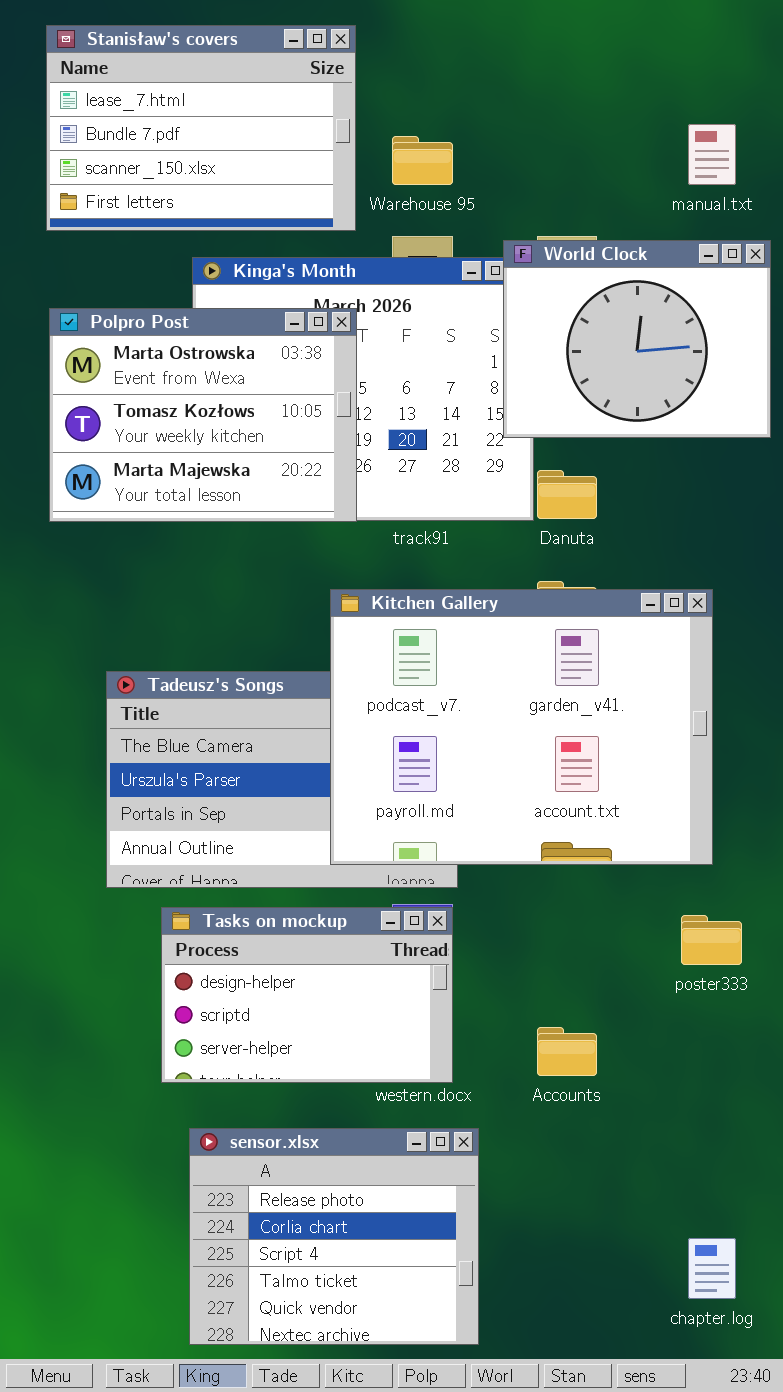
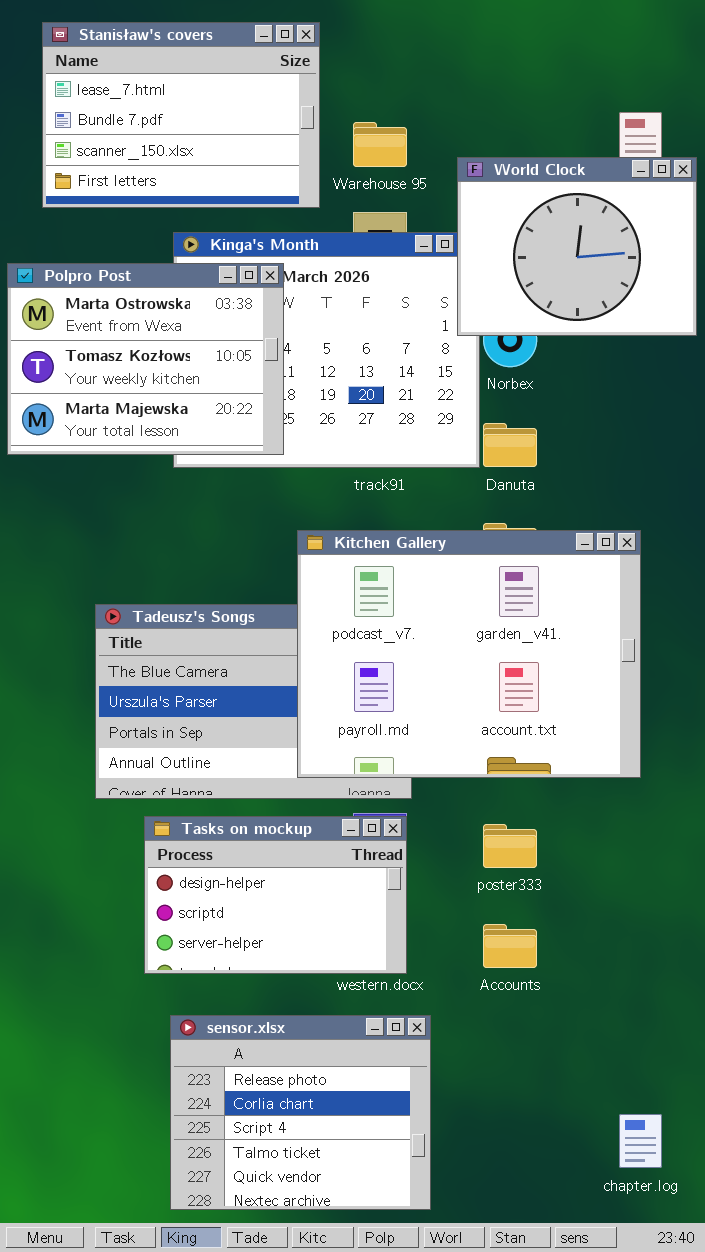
World Clock: [503,240,771,438] -> [457,157,697,336], moved
Polpro Post: [49,308,357,522] -> [7,263,284,455], moved
poster333: [681,915,742,965] -> [483,824,537,868], moved

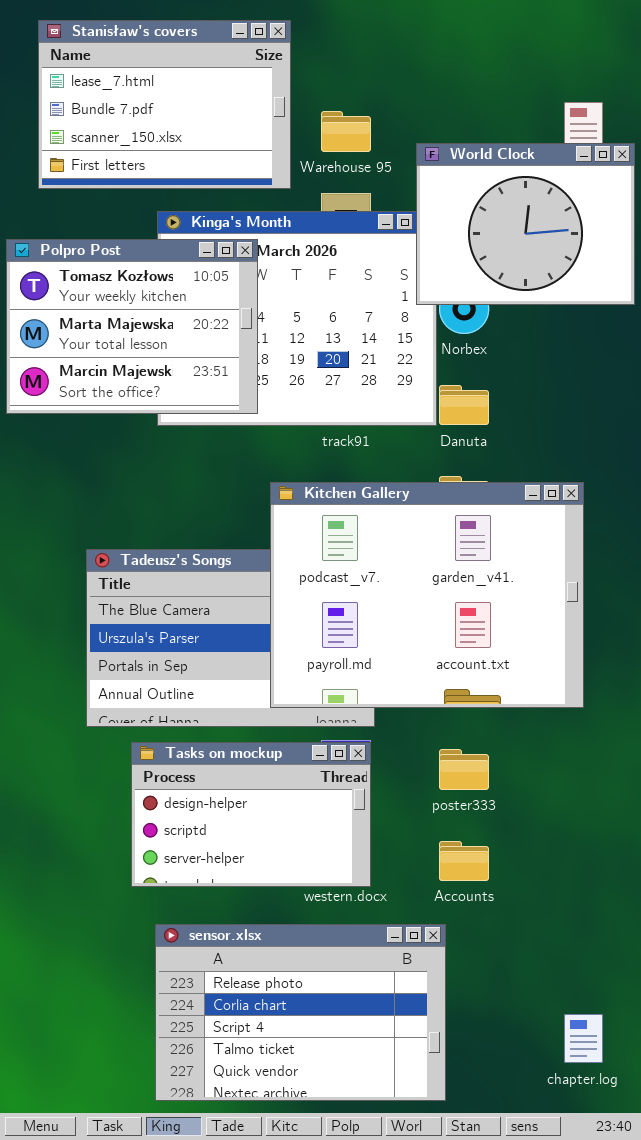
Polpro Post: [7,263,284,455] -> [6,239,258,414], scrolled down 1 row
sensor.xlsx: [170,1015,431,1210] -> [155,924,446,1101], resized

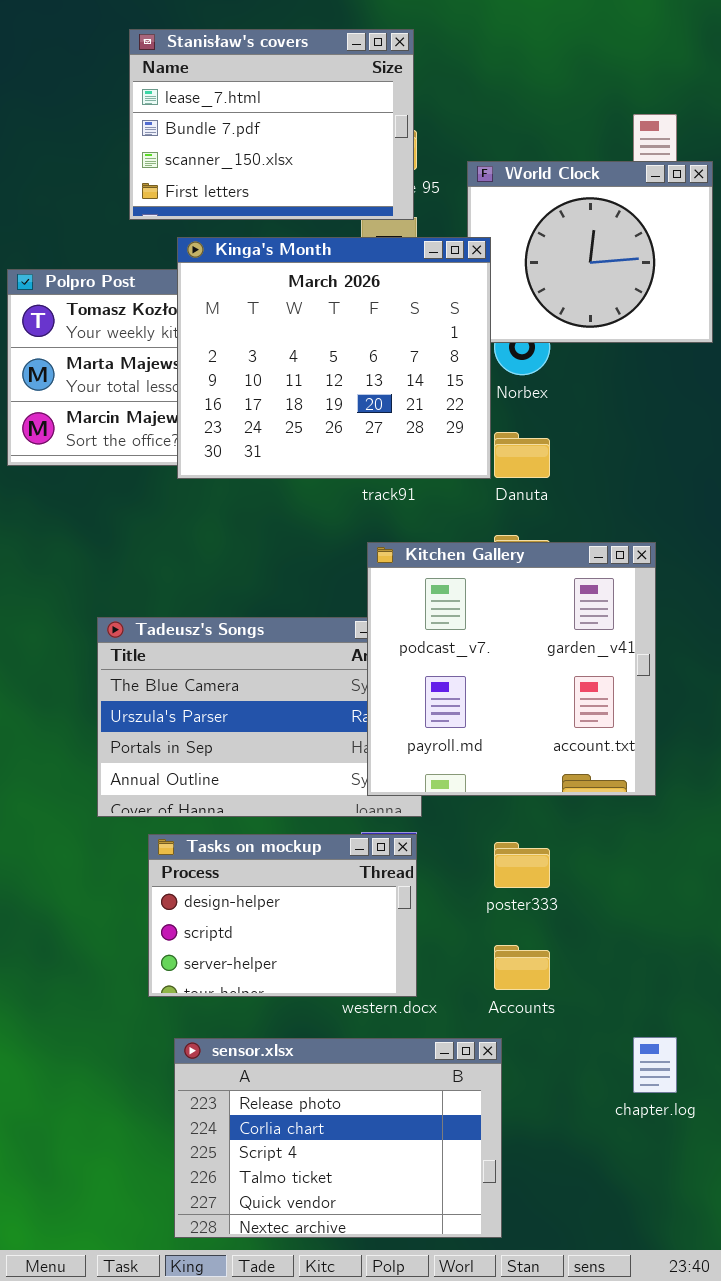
Stanisław's covers: [38,20,291,189] -> [129,29,414,220], moved
Kinga's Month: [157,211,437,426] -> [177,237,491,479], raised
Kitchen Gallery: [270,482,584,708] -> [367,542,656,796], resized
chapter.log: [564,1014,603,1063] -> [633,1037,677,1093], moved

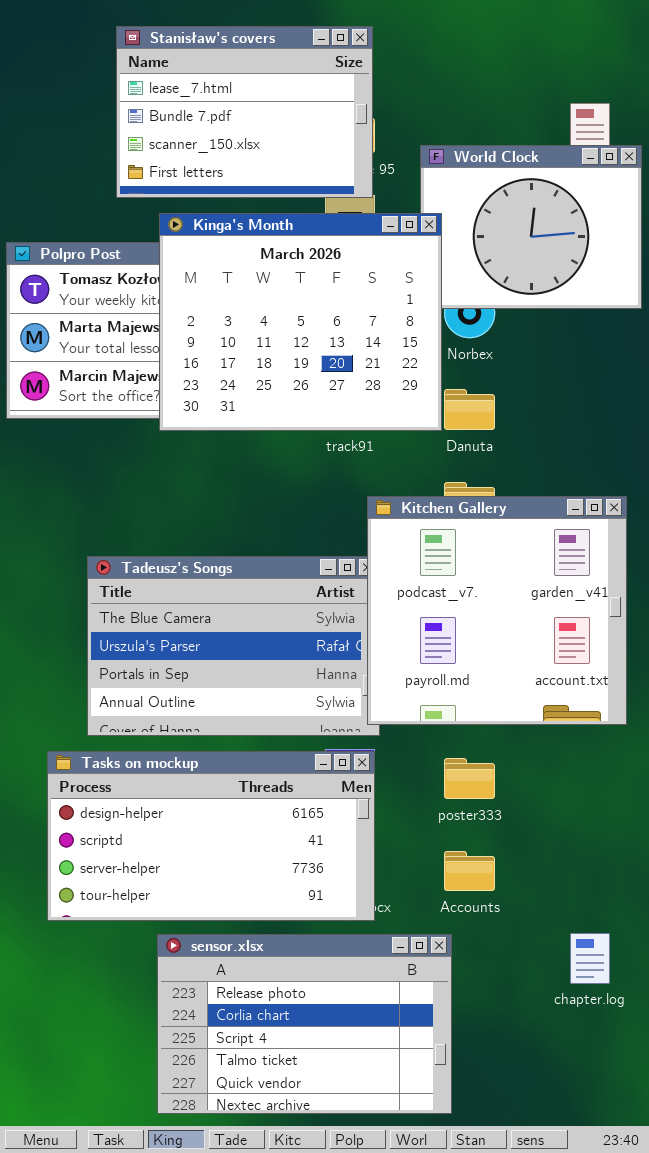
Kitchen Gallery: [367,542,656,796] -> [367,496,627,725], moved
Tasks on mockup: [148,834,417,997] -> [47,751,375,921], resized

